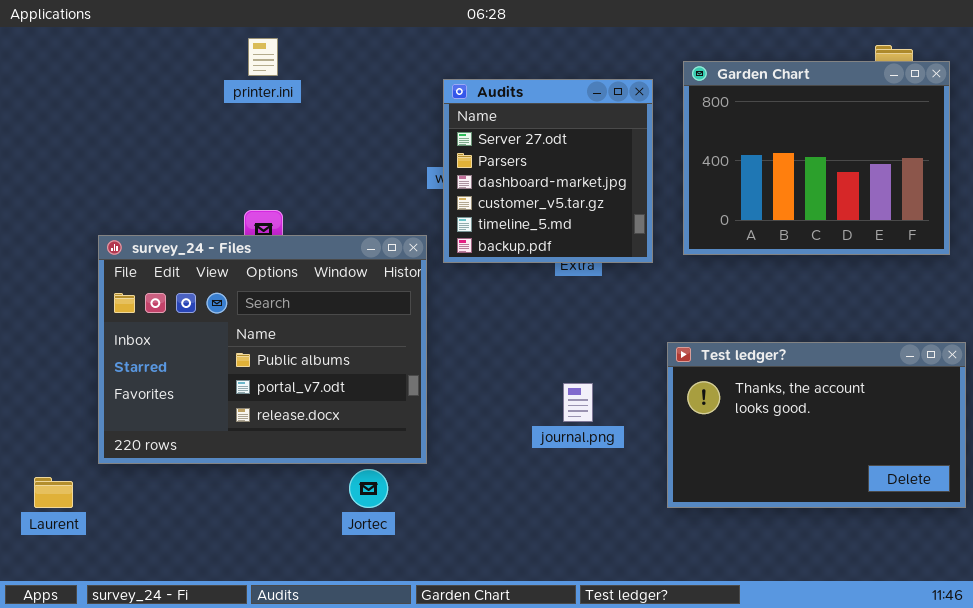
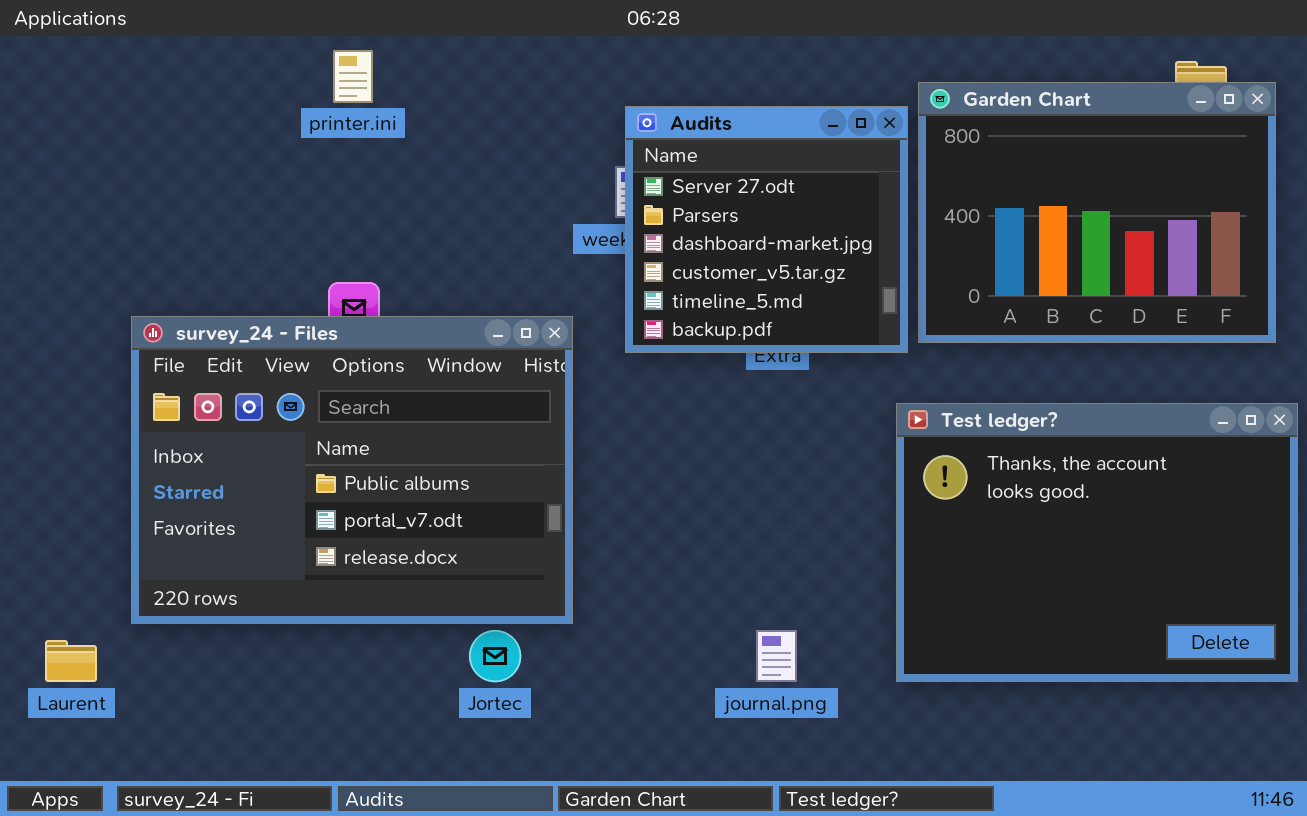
Audits: [443,79,653,263] -> [625,106,908,353], moved
Test ledger?: [667,342,966,508] -> [896,403,1298,682], resized
journal.png: [563,383,593,422] -> [756,630,797,682], moved

